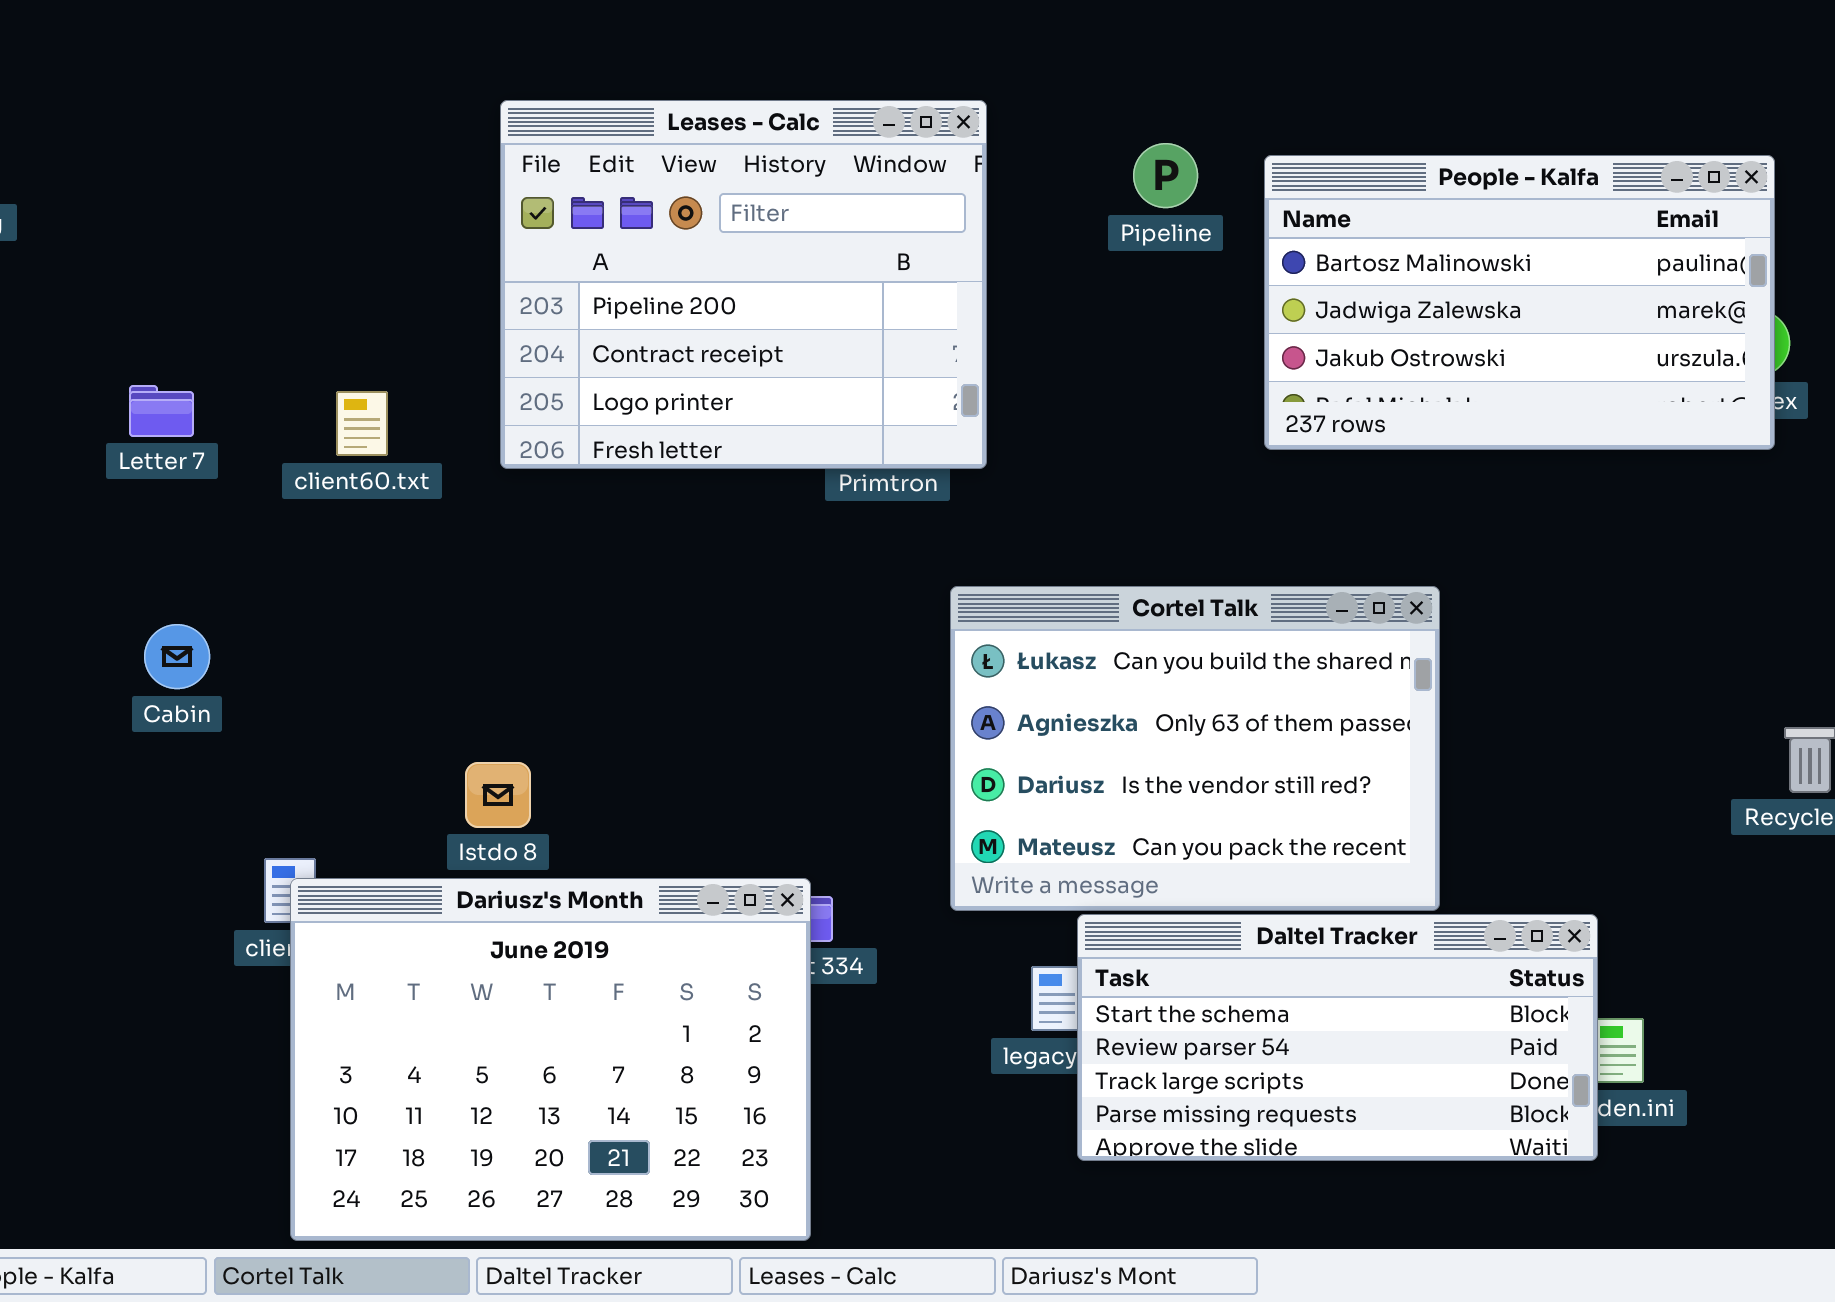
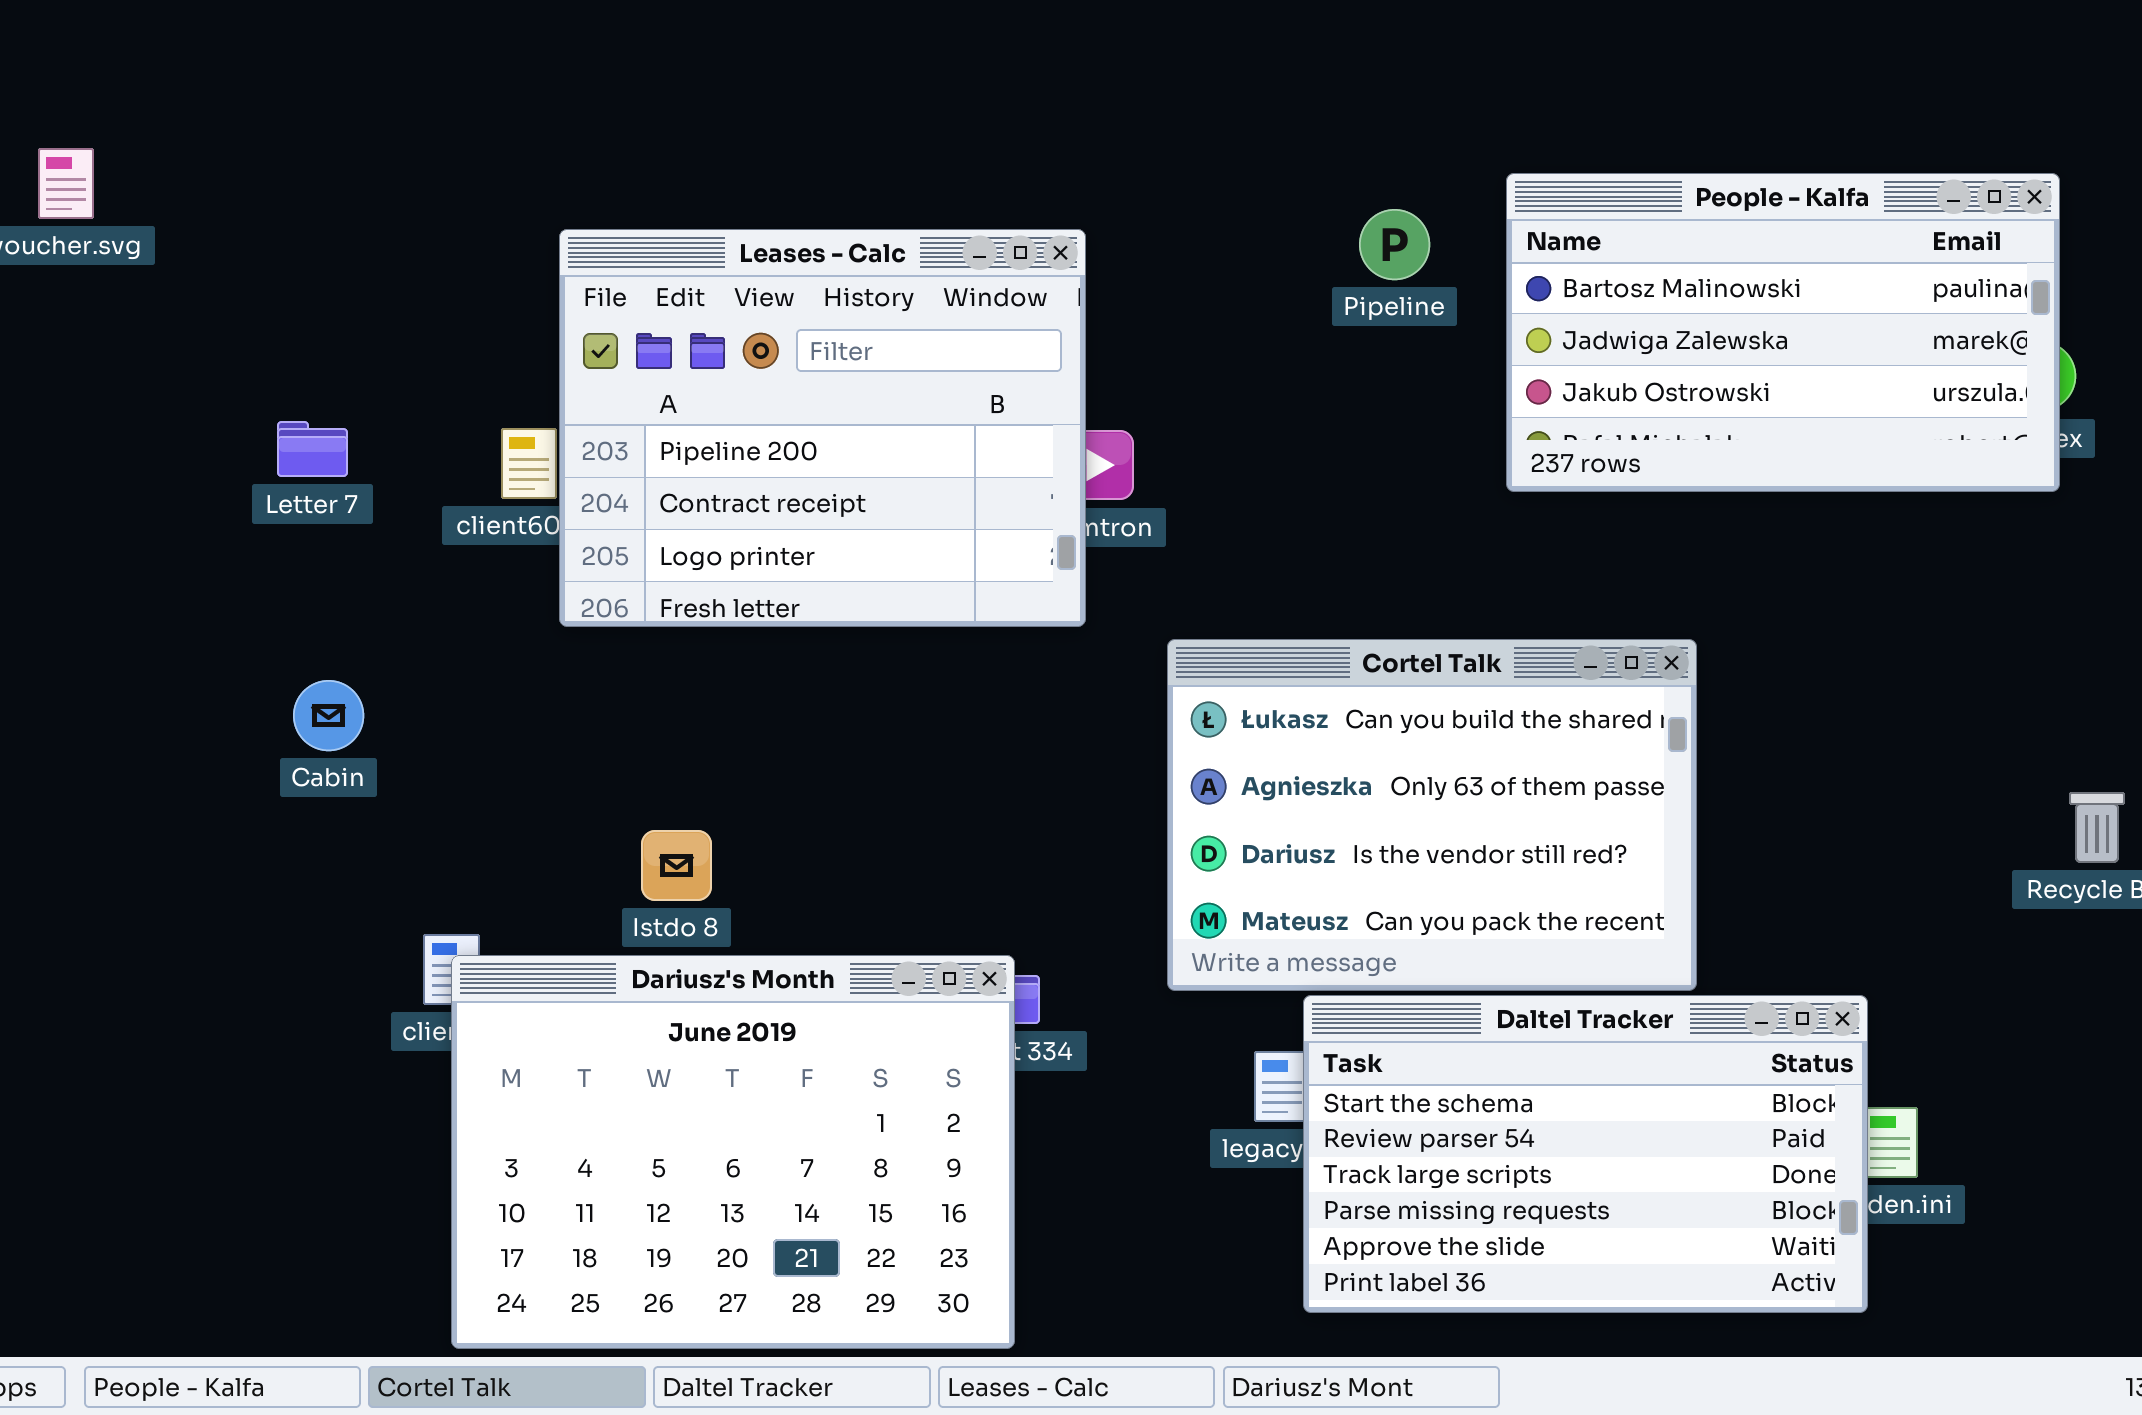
Leases - Calc: [500,100,987,469] -> [559,229,1086,627], moved
Pipeline: [1133,143,1198,208] -> [1359,209,1430,280], moved
Daltel Tracker: [1077,914,1598,1161] -> [1303,995,1868,1313], resized

